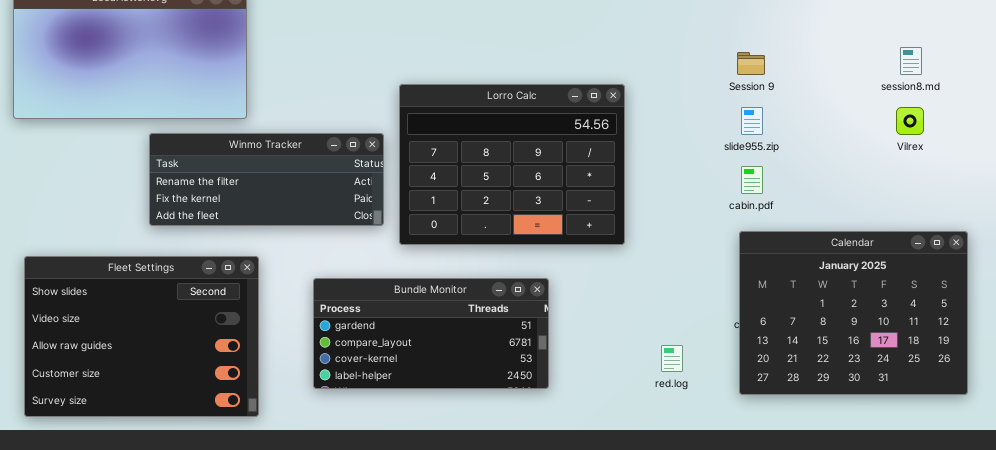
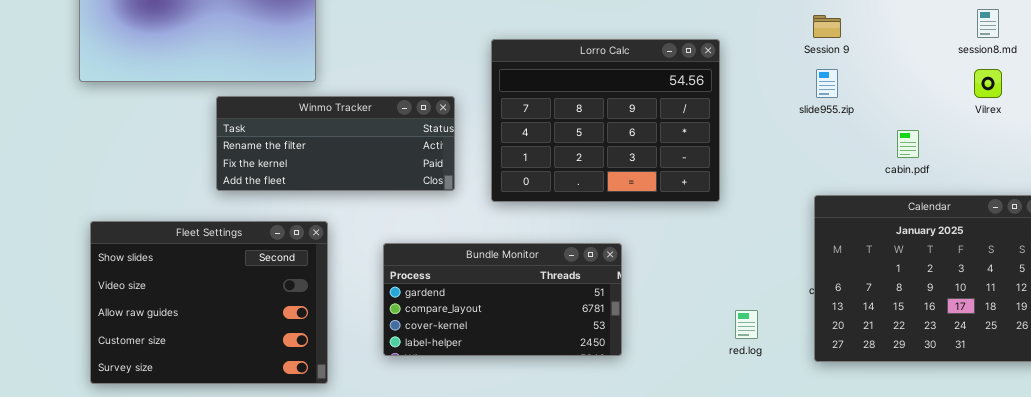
Lorro Calc: [399,84,625,245] -> [491,39,720,202], moved
cabin.pdf: [741,166,763,194] -> [897,130,919,158], moved

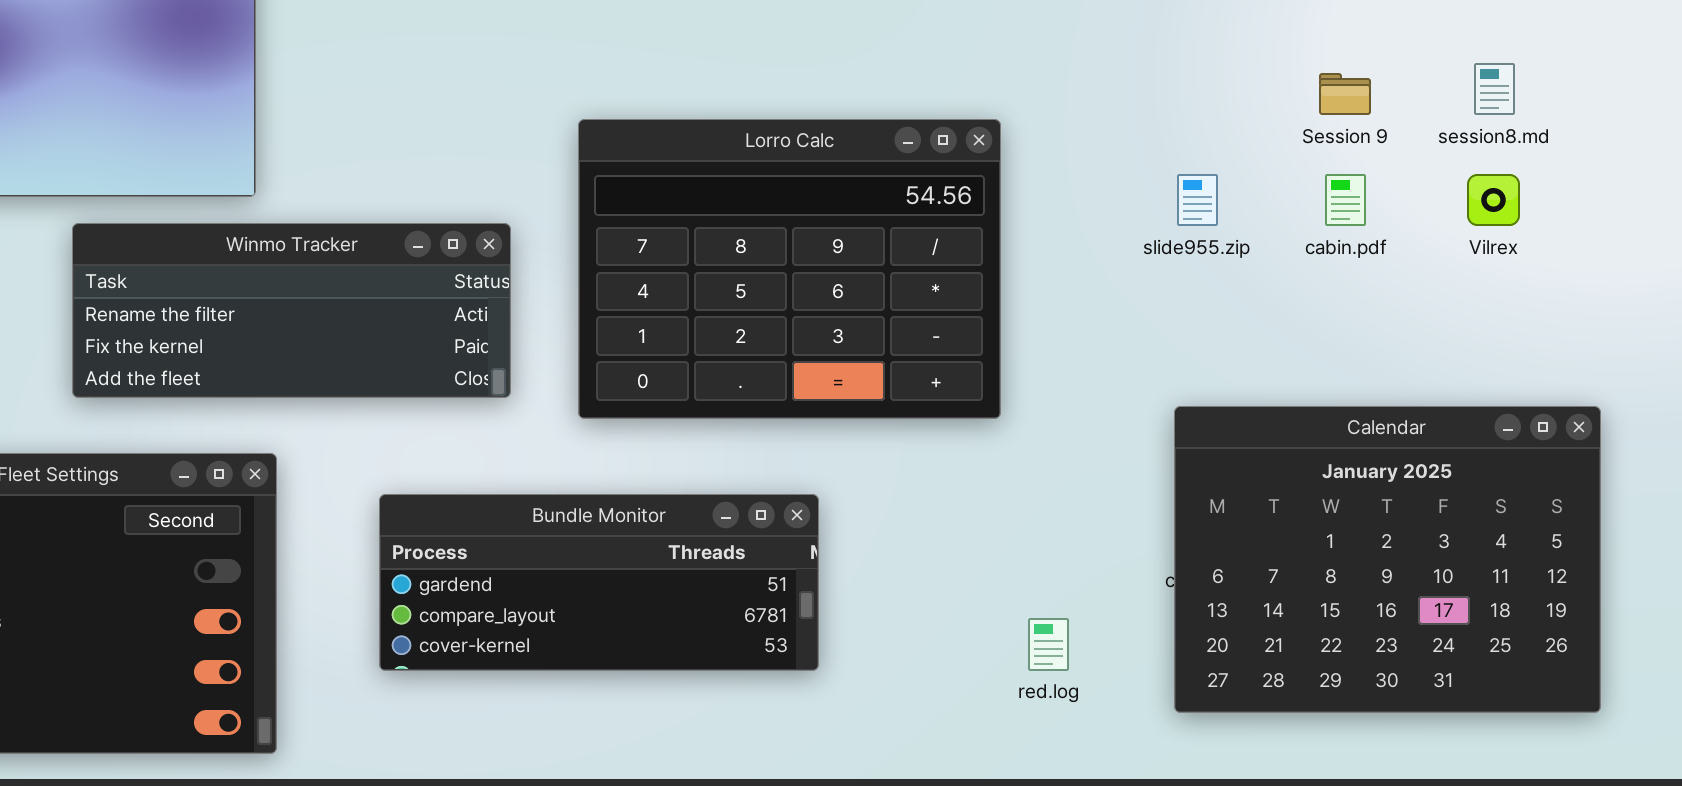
Session 9: [813,15,841,38] -> [1319,73,1371,115], moved
cabin.pdf: [897,130,919,158] -> [1325,174,1366,226], moved
Bundle Monitor: [383,243,622,356] -> [379,494,819,671], resized

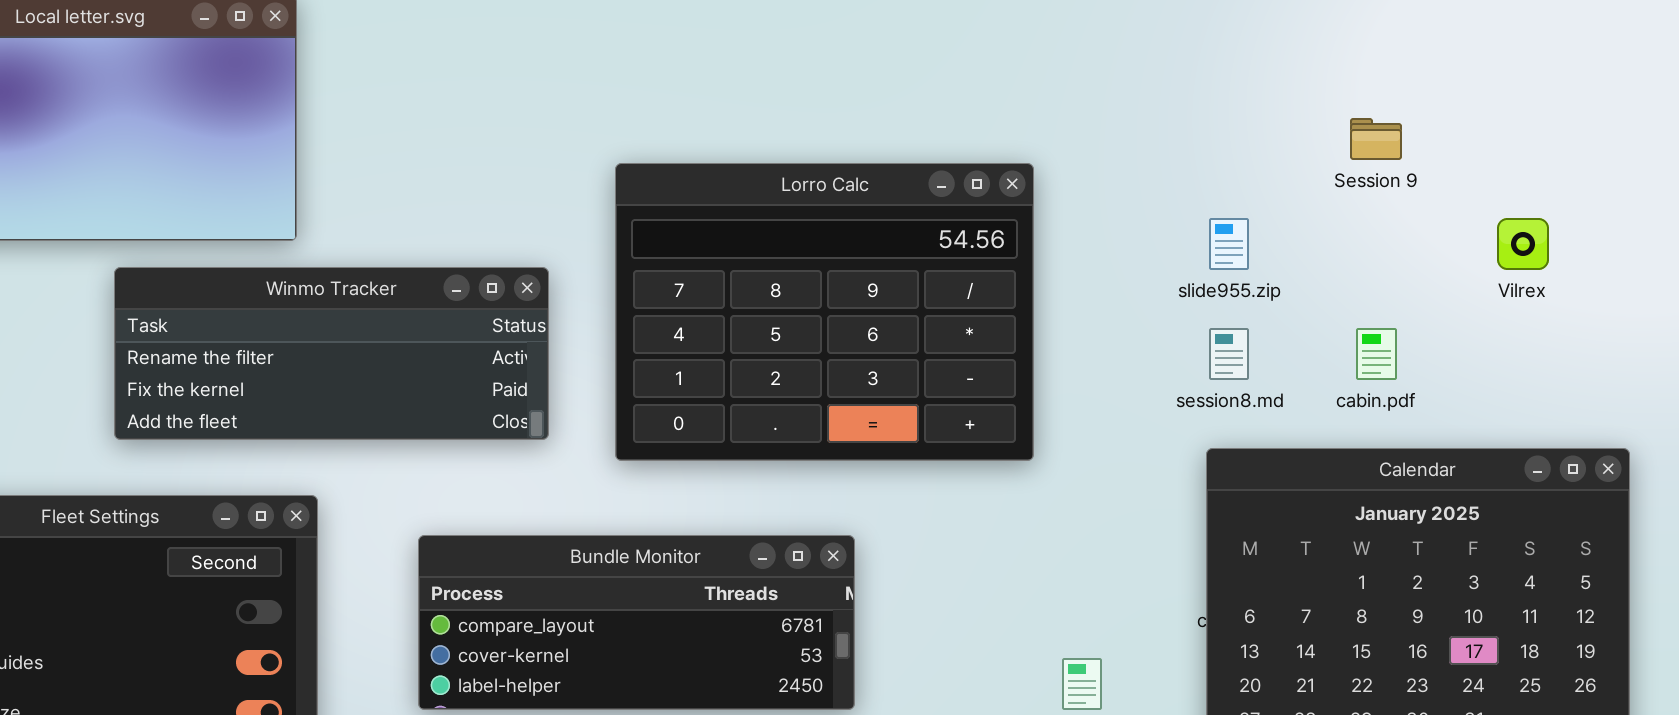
session8.md: [1474,63,1515,115] -> [1209,328,1249,380], moved
cabin.pdf: [1325,174,1366,226] -> [1356,328,1397,380], moved
Bundle Monitor: [379,494,819,671] -> [418,535,855,710], scrolled down 1 row

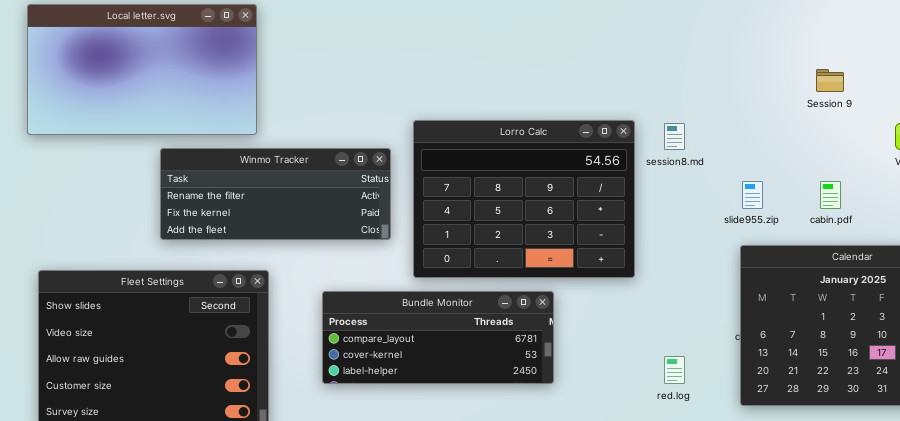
Lorro Calc: [615,163,1034,461] -> [413,120,635,278], moved
slide955.zip: [1209,218,1249,270] -> [742,181,763,209], moved
session8.md: [1209,328,1249,380] -> [664,123,685,150], moved

